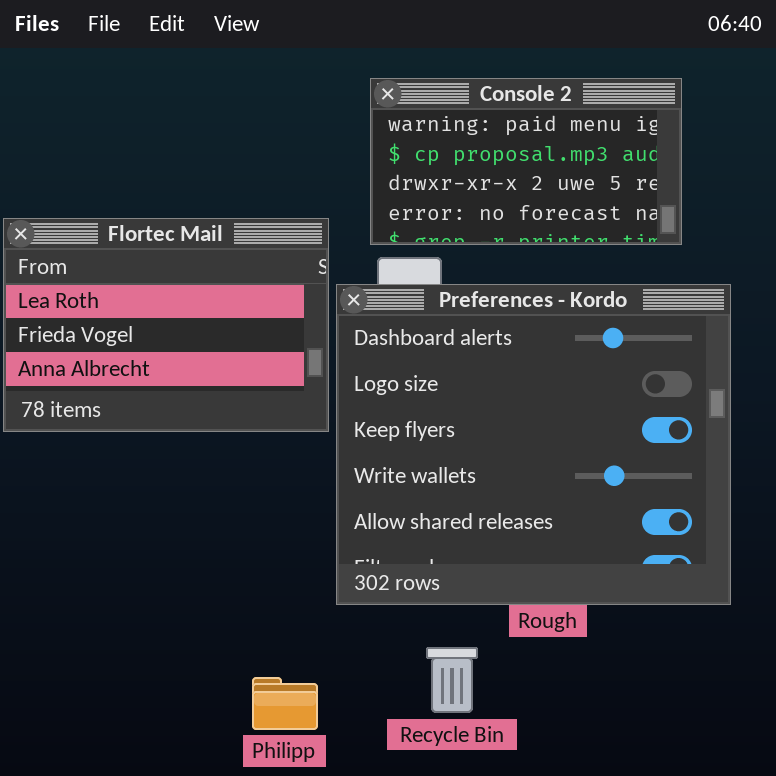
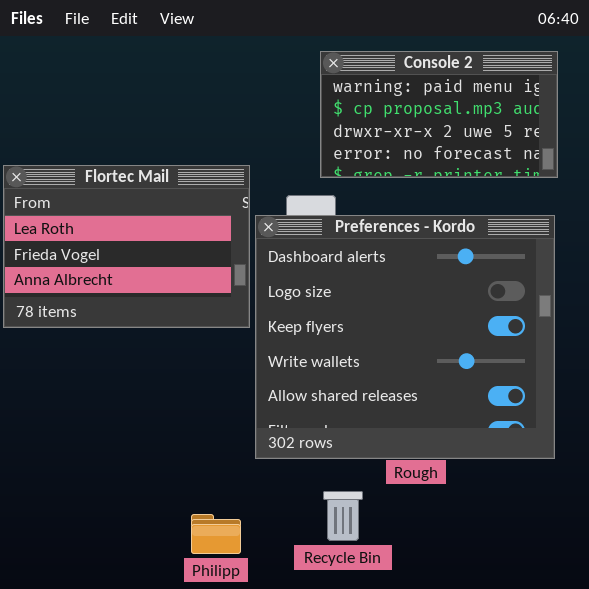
Console 2: [370,78,682,245] -> [320,51,558,178], moved

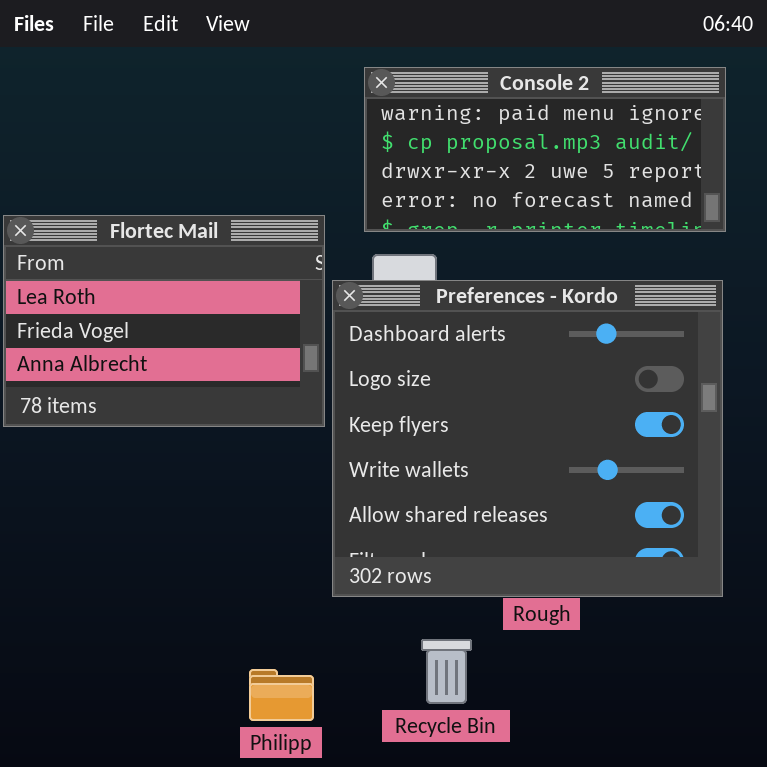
Console 2: [320,51,558,178] -> [364,67,726,232], resized

